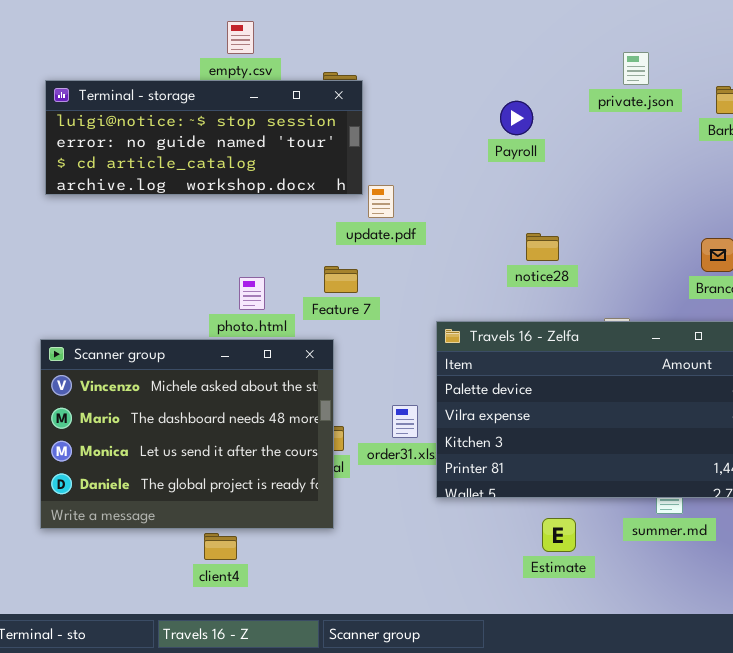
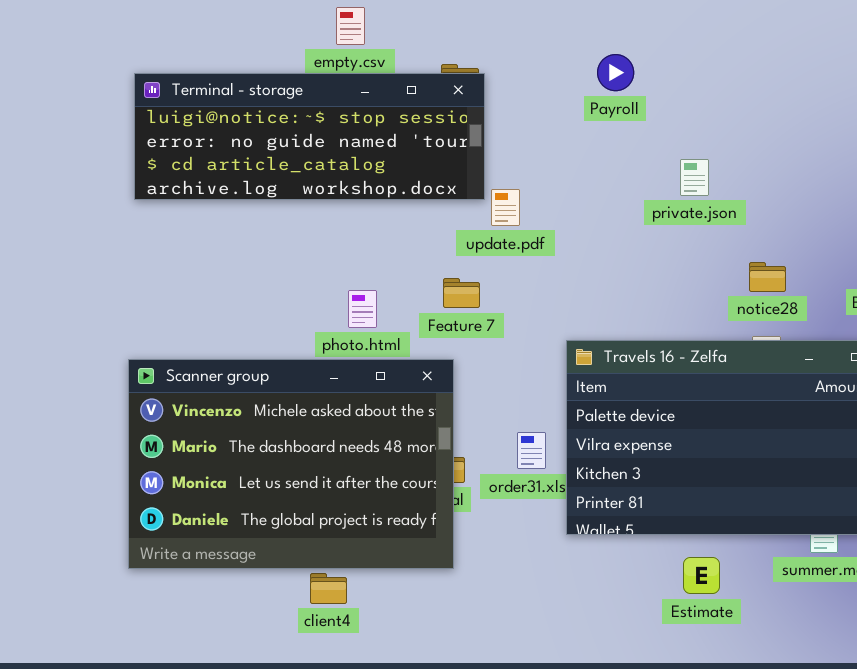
private.json: [623,52,649,85] -> [680,159,709,196], moved
Payroll: [500,101,533,135] -> [597,54,634,91], moved
notice28: [526,233,559,261] -> [749,262,786,292], moved

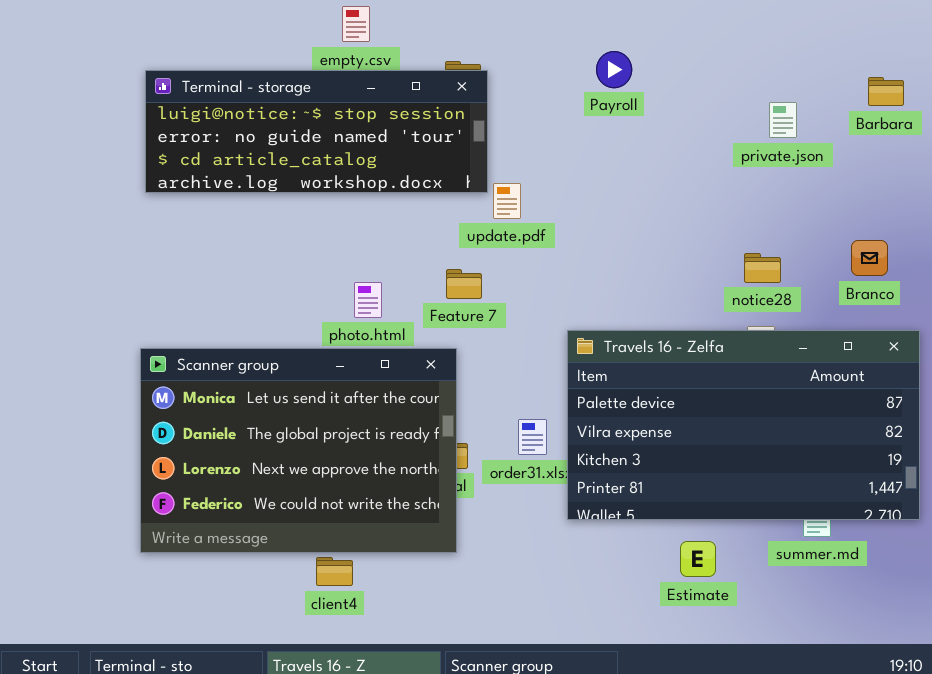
private.json: [680,159,709,196] -> [769,102,797,138], moved
Scanner group: [128,359,454,569] -> [140,348,457,553], scrolled down 2 rows

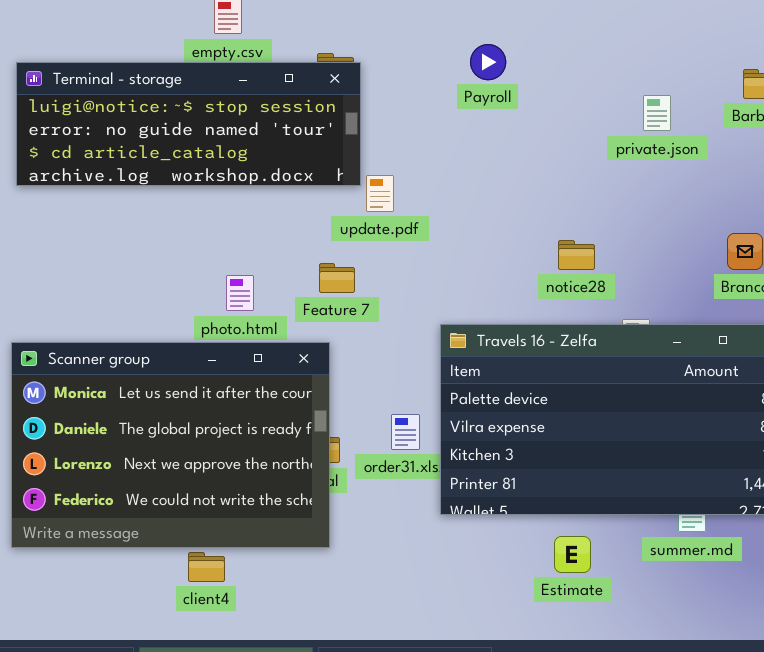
notice28: [744,253,781,283] -> [558,240,595,270], moved

